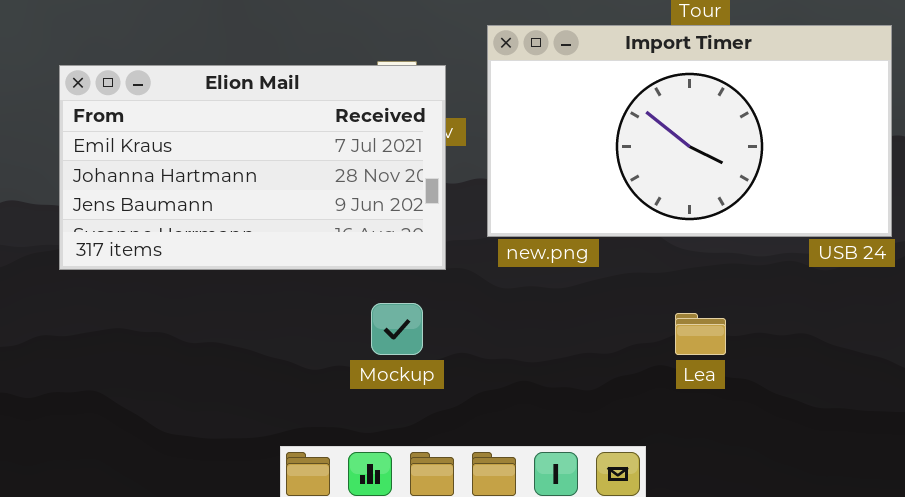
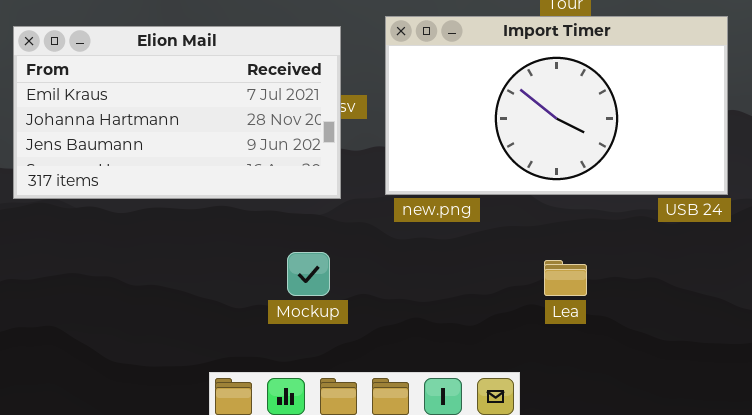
Elion Mail: [59,65,446,270] -> [13,26,341,199], moved

